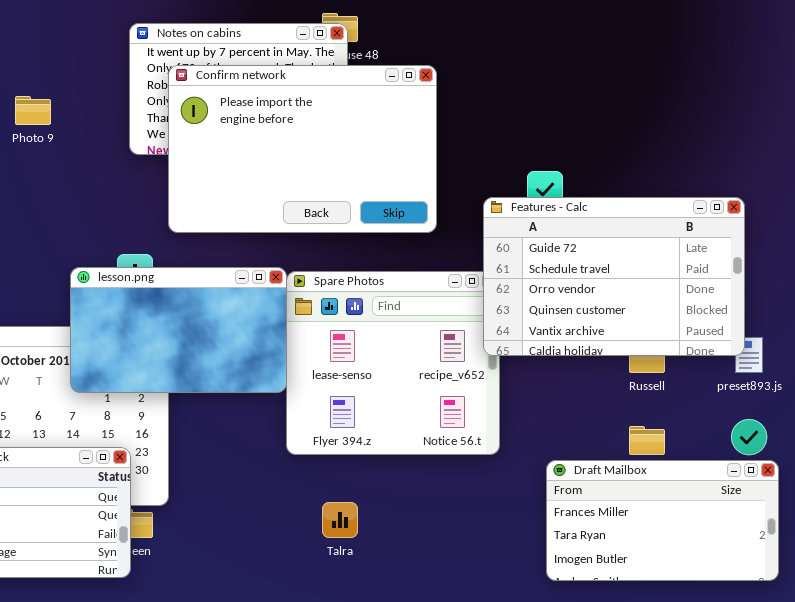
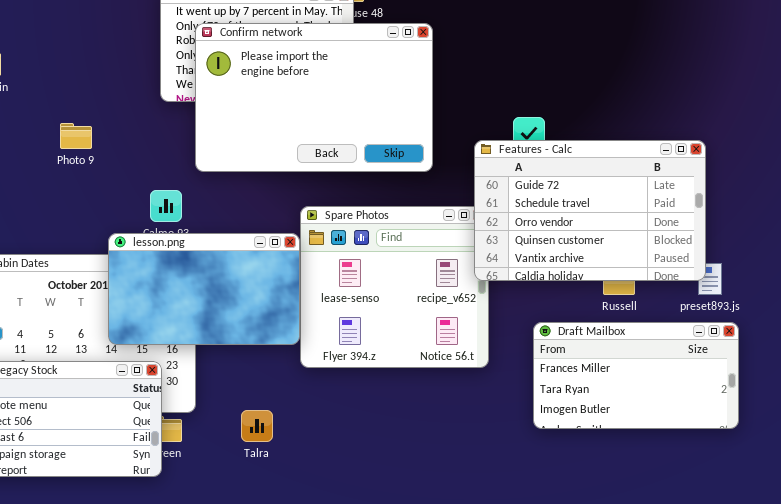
Photo 9: [15,96,51,125] -> [60,123,92,149], moved
lesson.png: [70,267,287,393] -> [108,233,300,345], moved
Draft Mailbox: [546,460,779,581] -> [533,322,739,429], moved
Talra: [322,502,358,538] -> [241,410,273,442], moved

